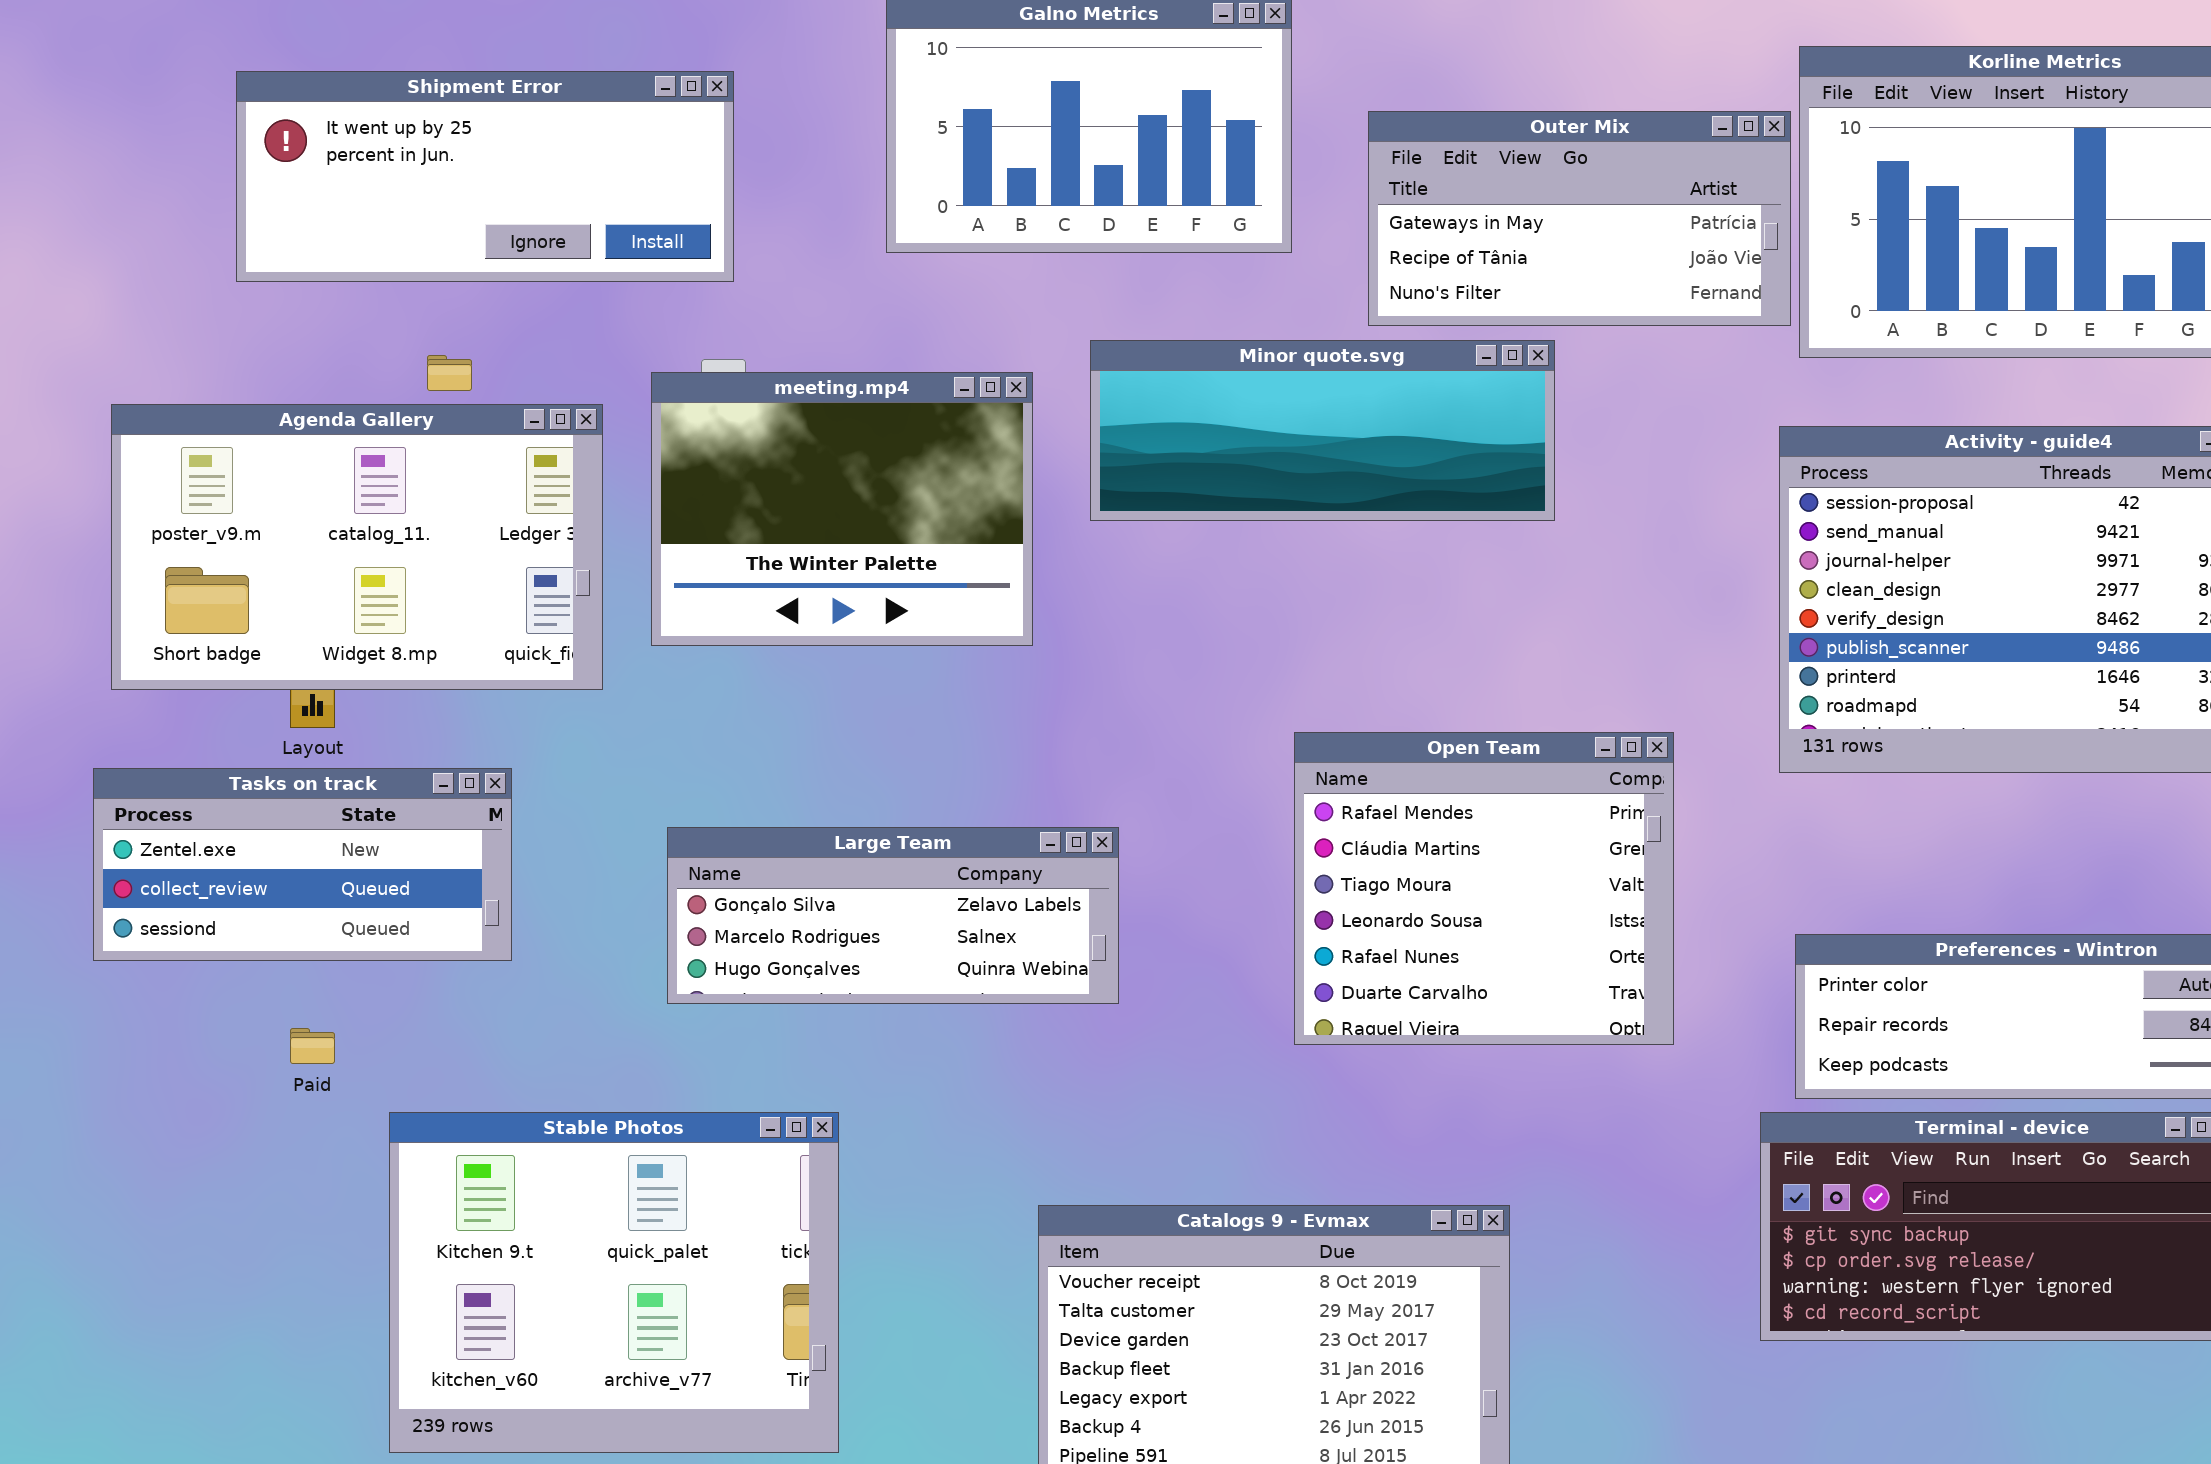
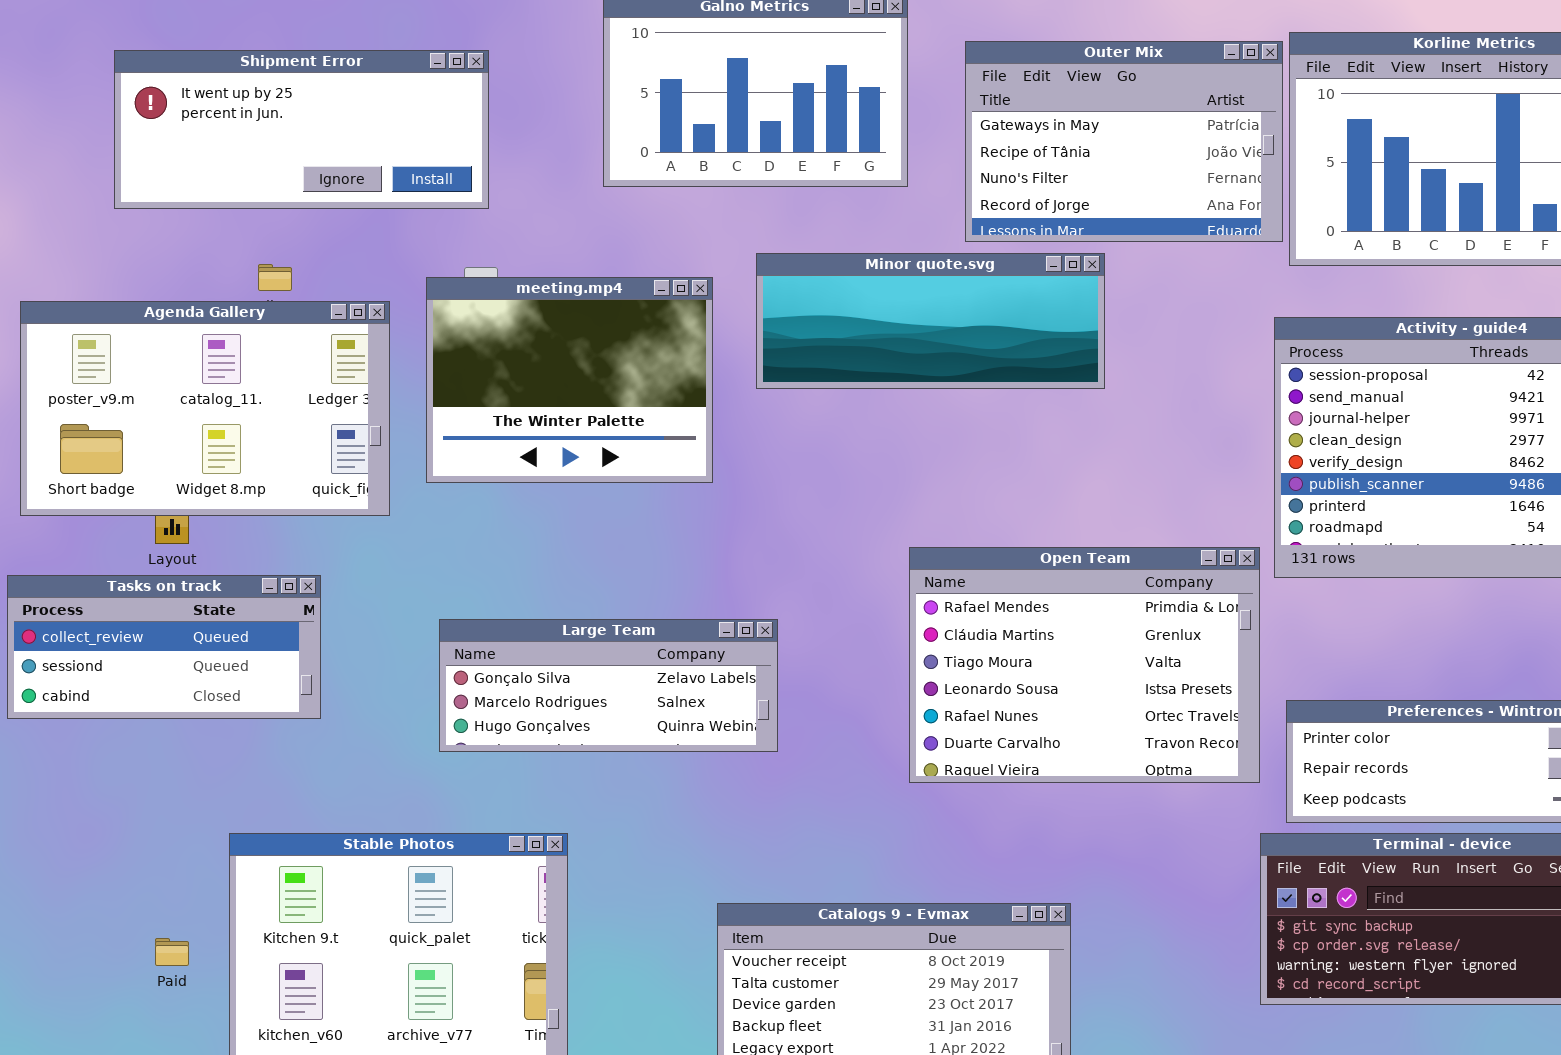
Outer Mix: [1368,111,1791,326] -> [965,41,1283,242], resized
Open Team: [1294,732,1674,1045] -> [909,547,1260,783], resized
Tasks on track: [93,768,512,961] -> [7,575,321,719], scrolled down 1 row
Paid: [290,1028,335,1064] -> [155,938,189,966], moved

